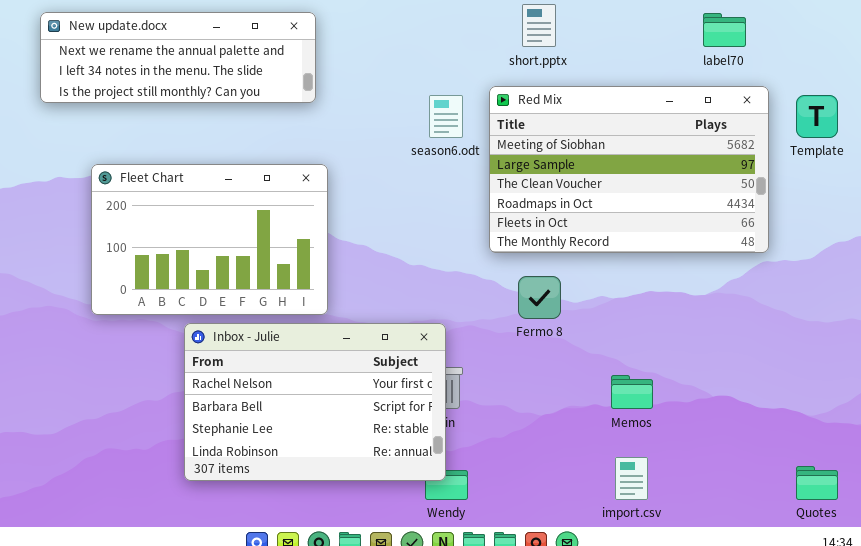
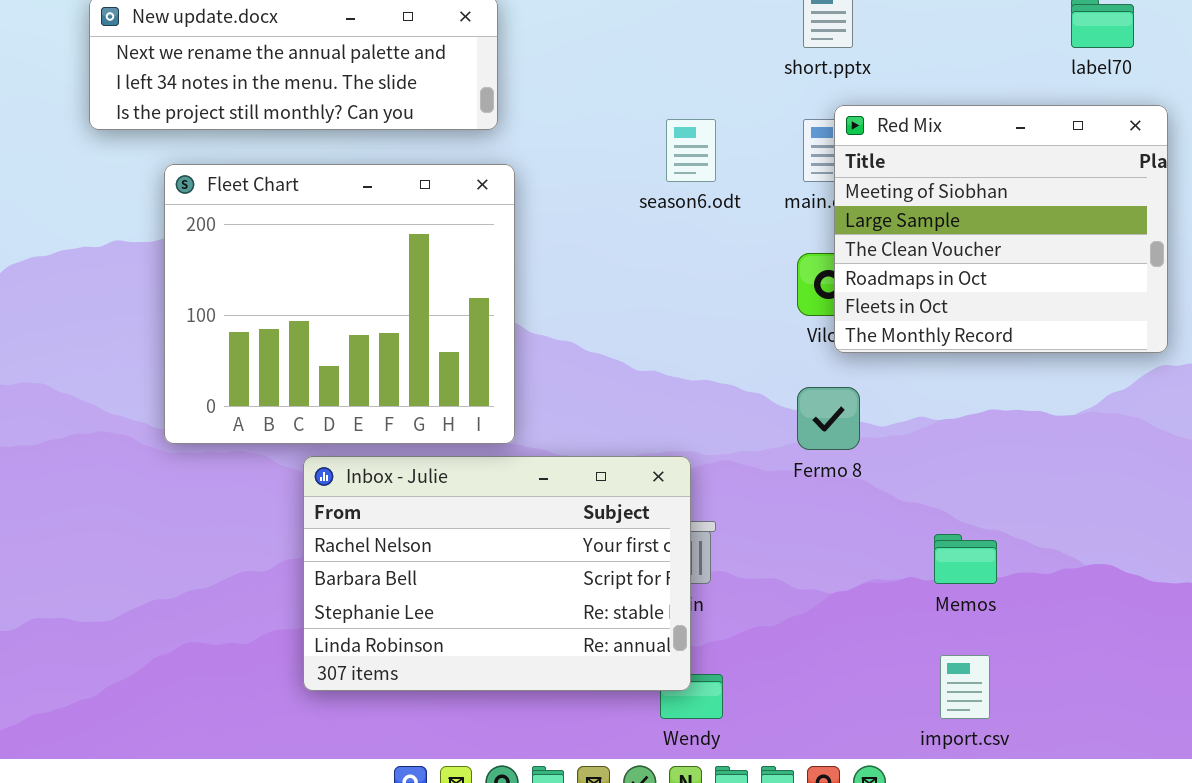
Red Mix: [489,86,769,253] -> [834,105,1168,353], resized
Fleet Chart: [91,164,328,315] -> [164,164,515,444], resized

